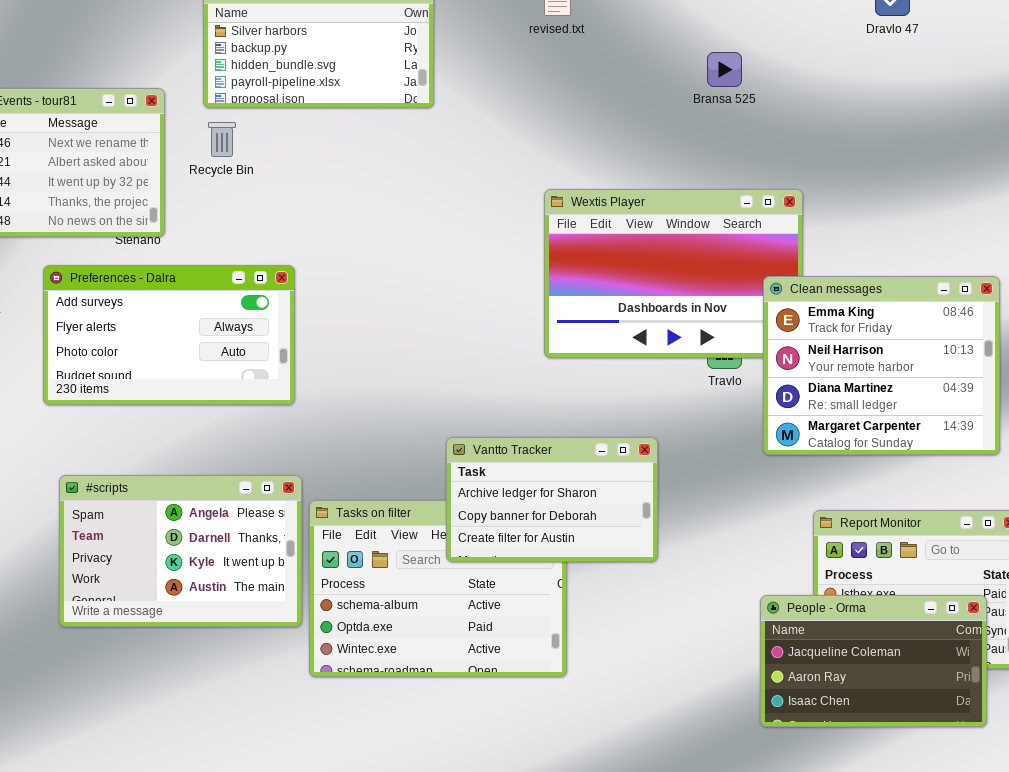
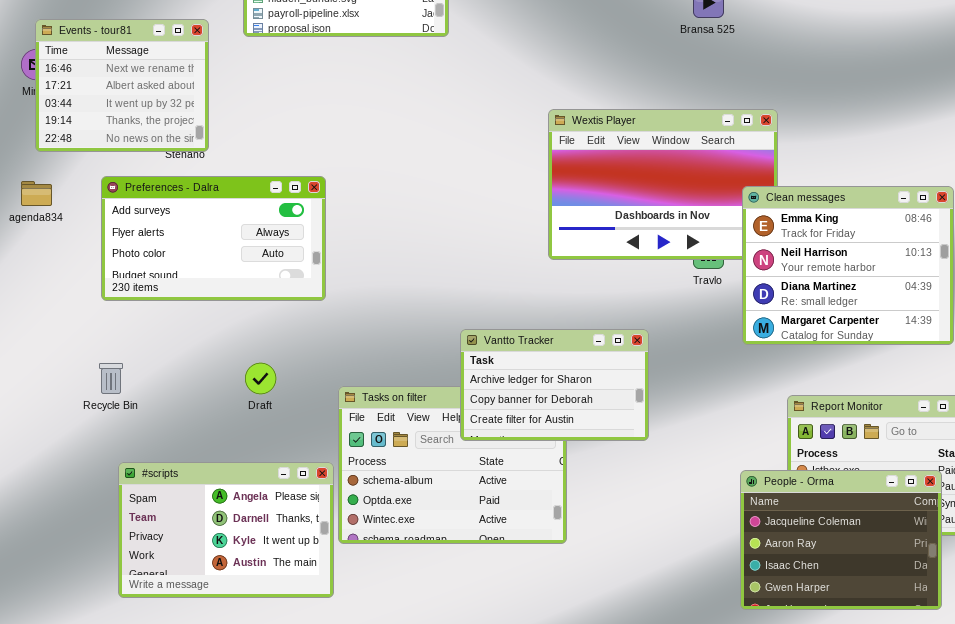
Recycle Bin: [208,122,236,157] -> [99,363,123,394], moved
#scripts: [59,475,302,627] -> [118,462,334,598], moved
People - Orma: [760,595,987,727] -> [740,470,942,610], resized

